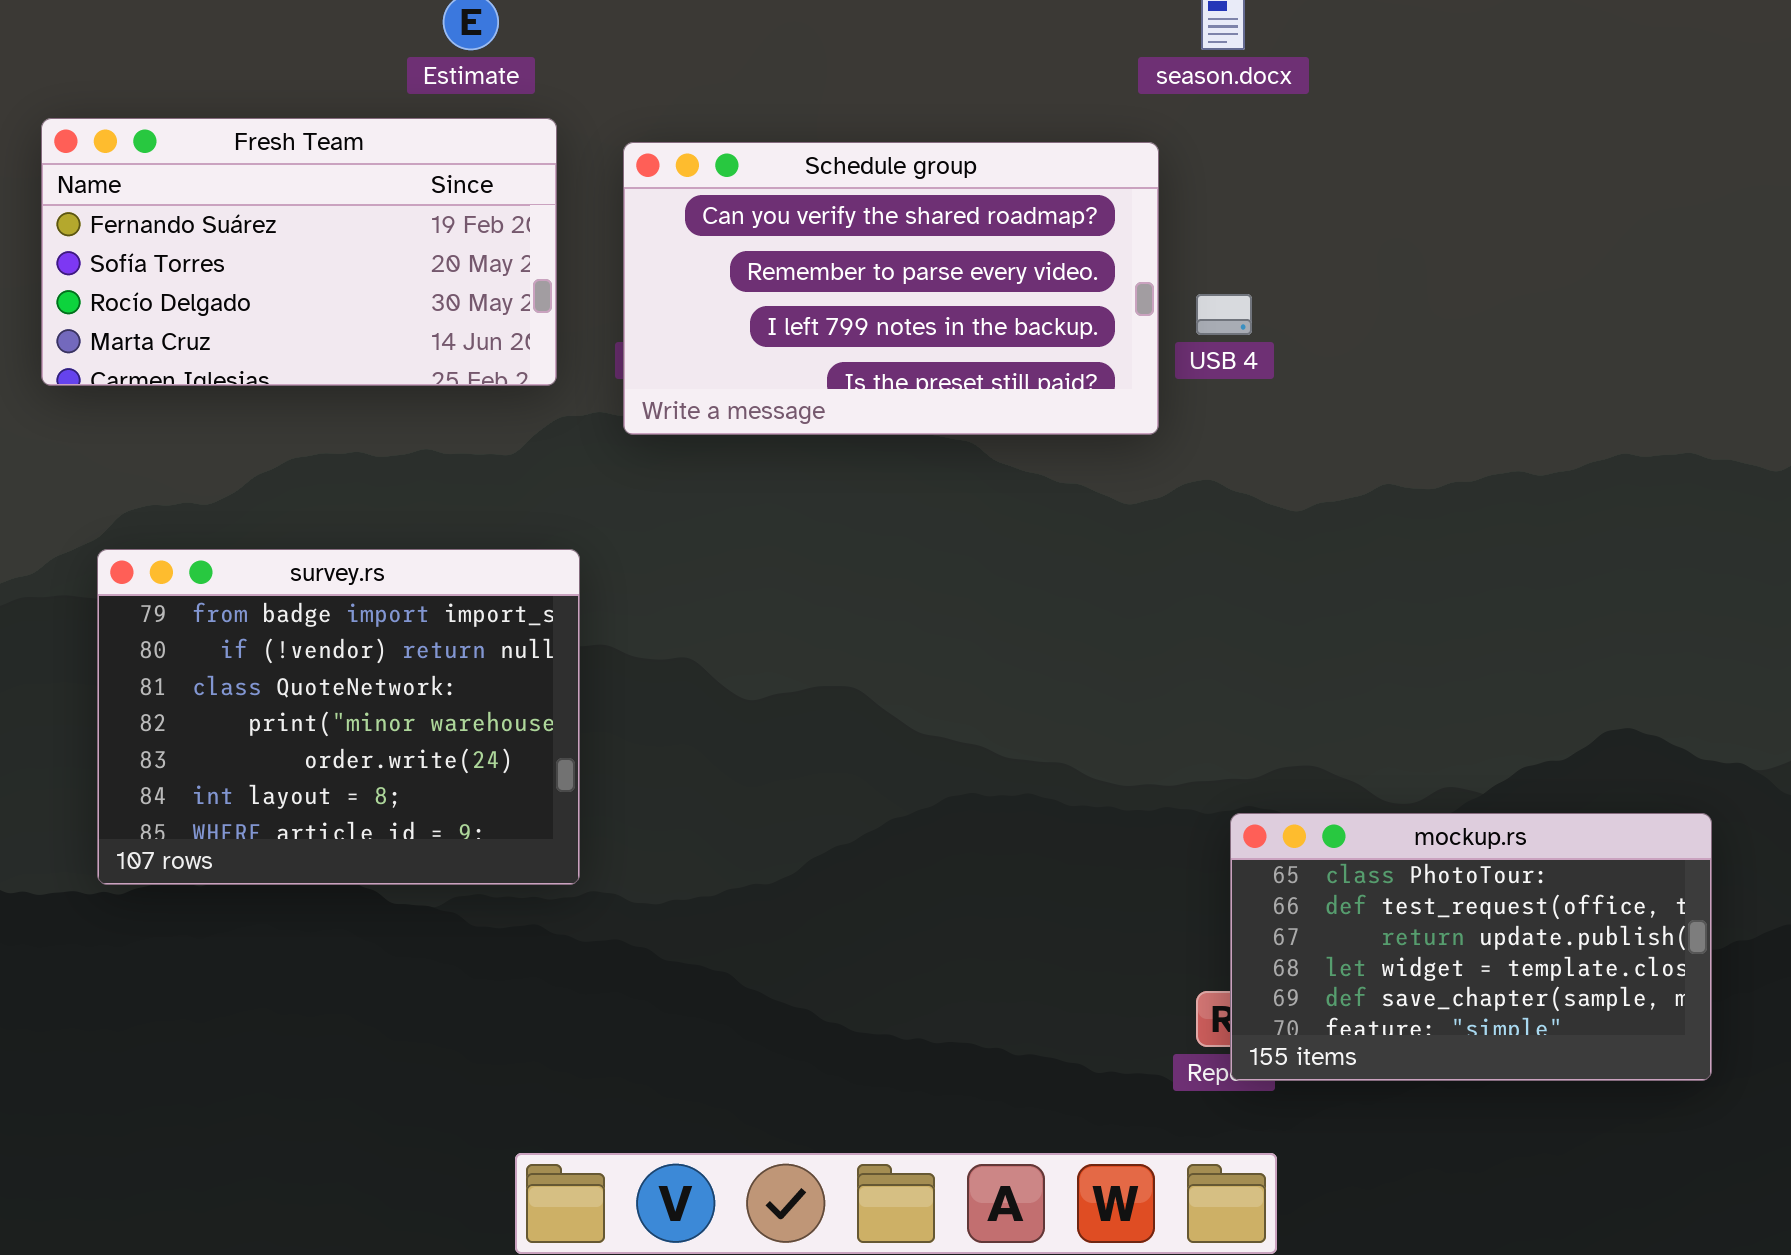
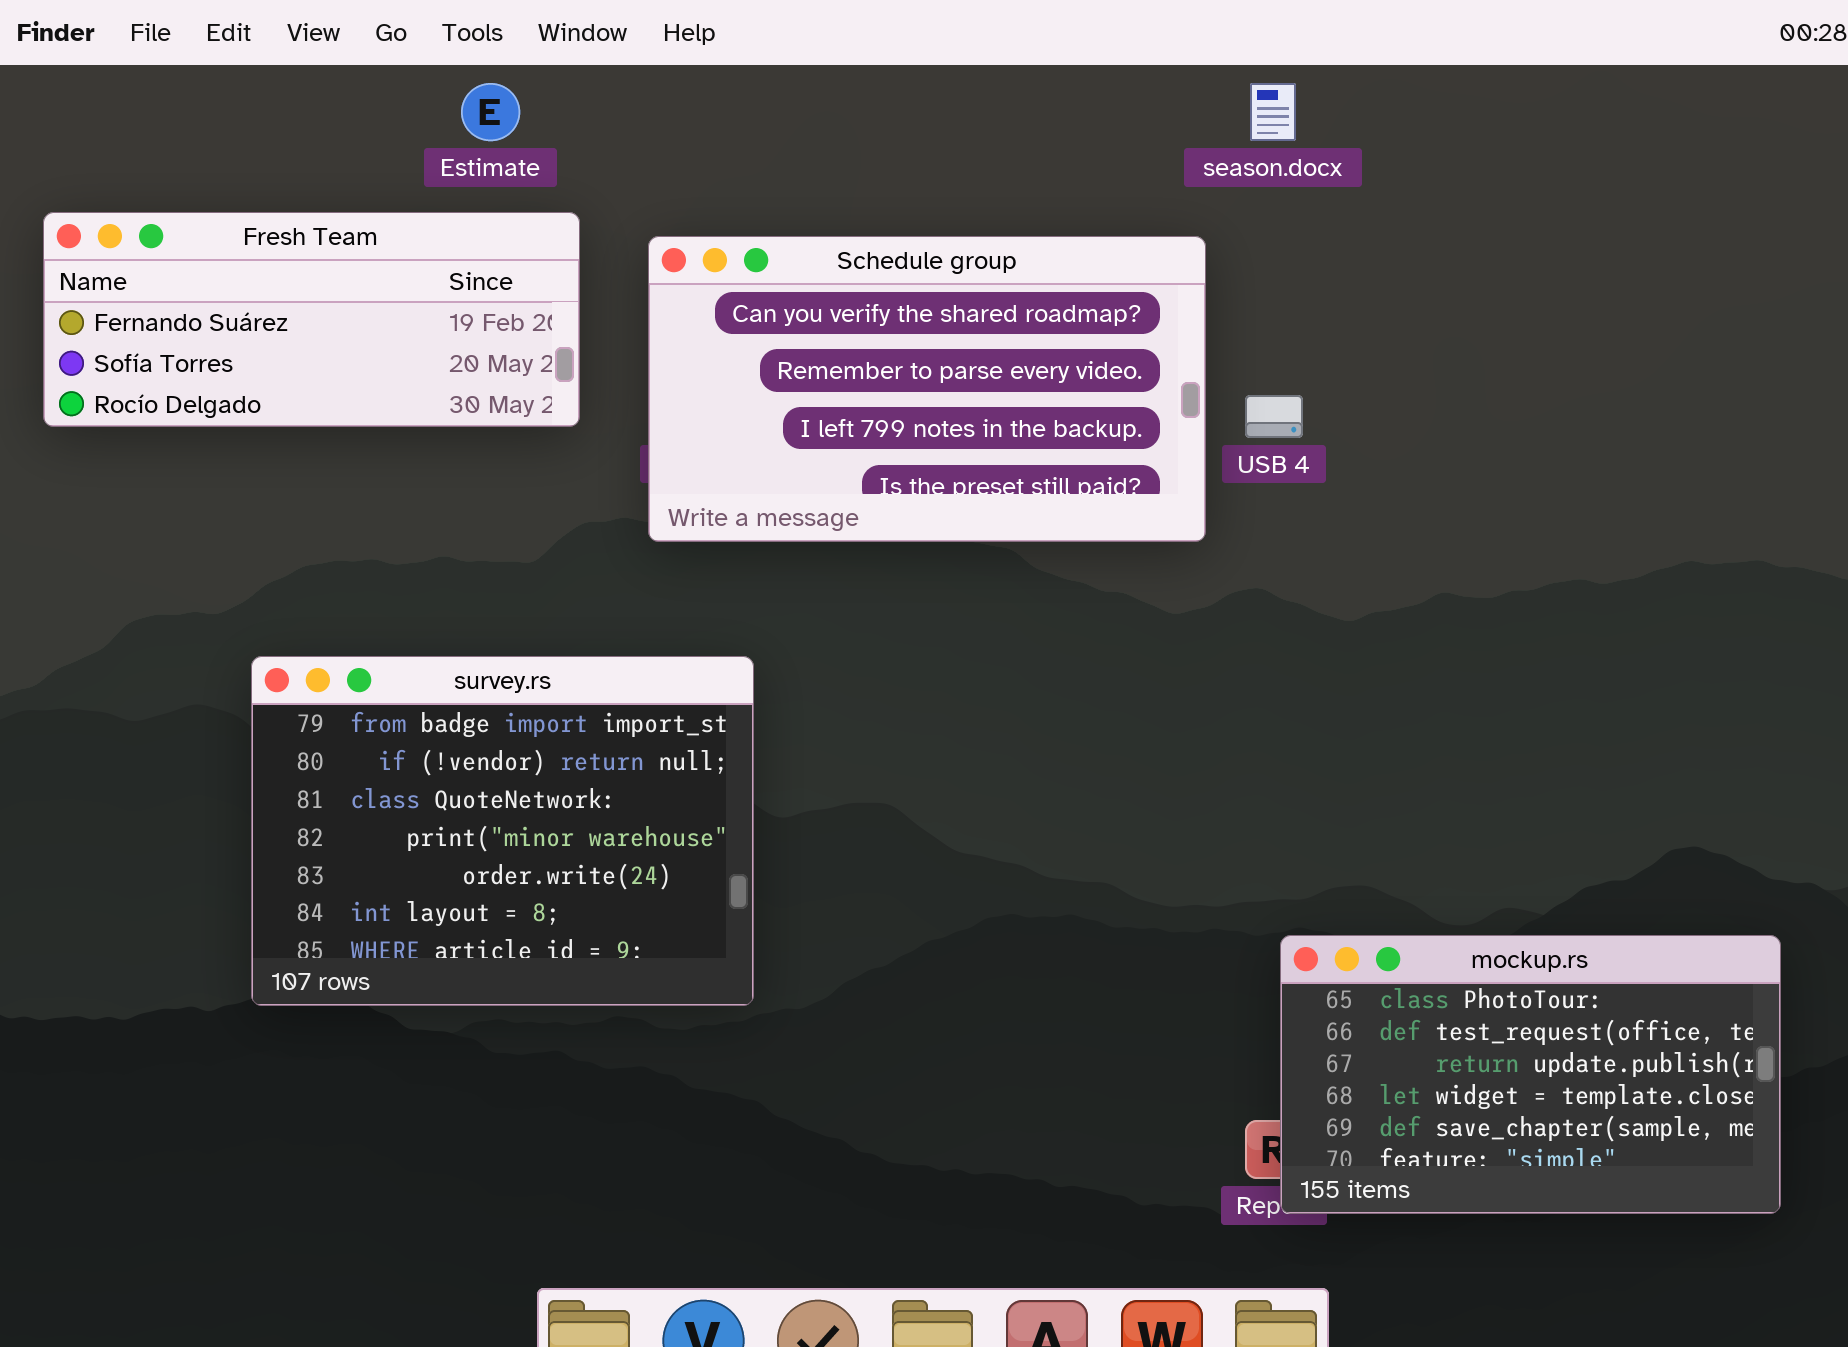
Fresh Team: [41,118,557,386] -> [43,212,580,427], resized
survey.rs: [97,549,580,885] -> [251,656,754,1006], moved

